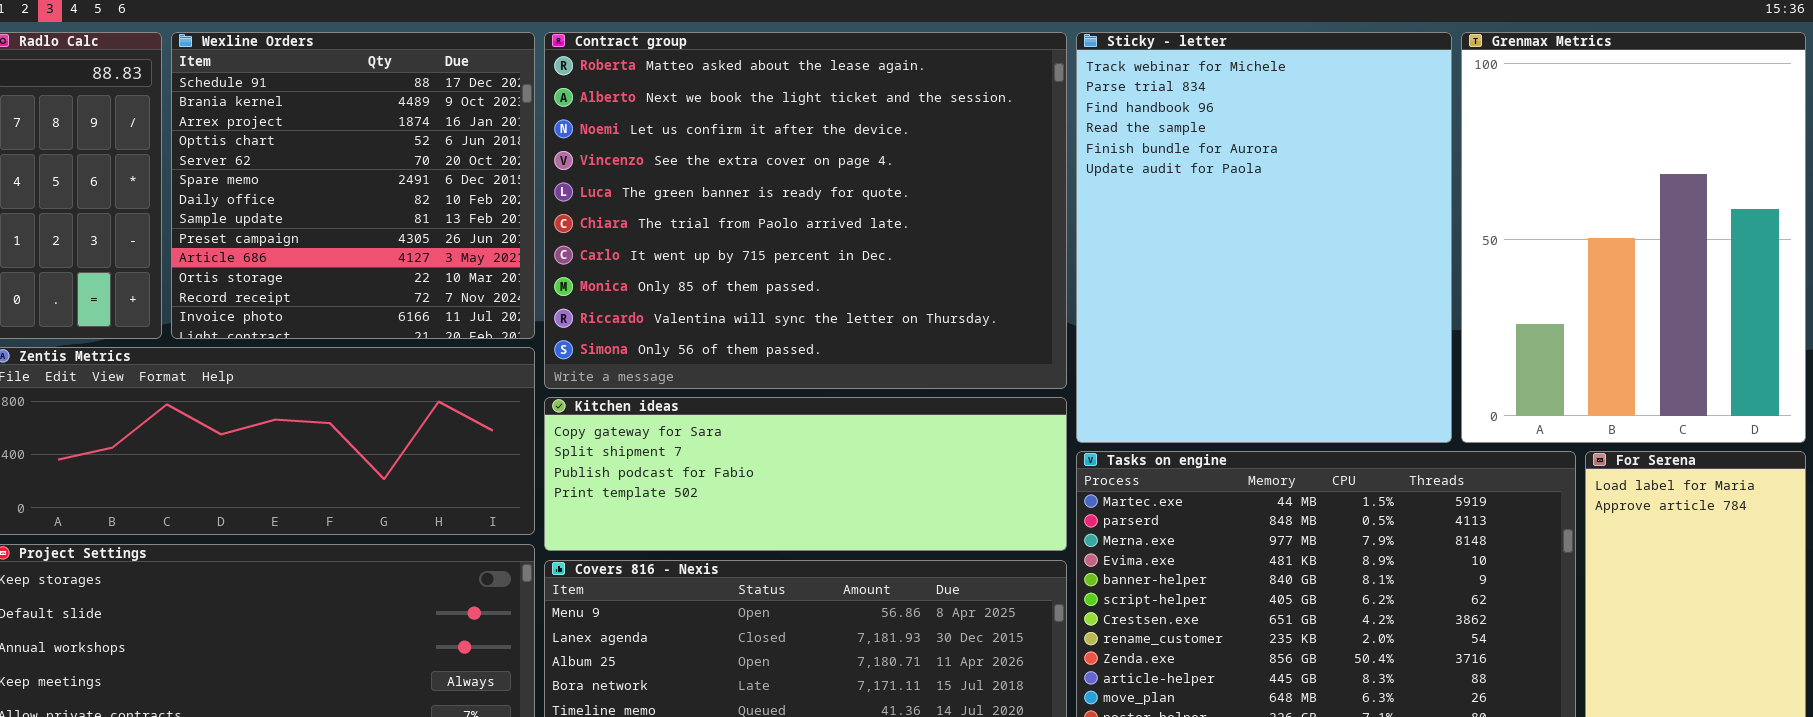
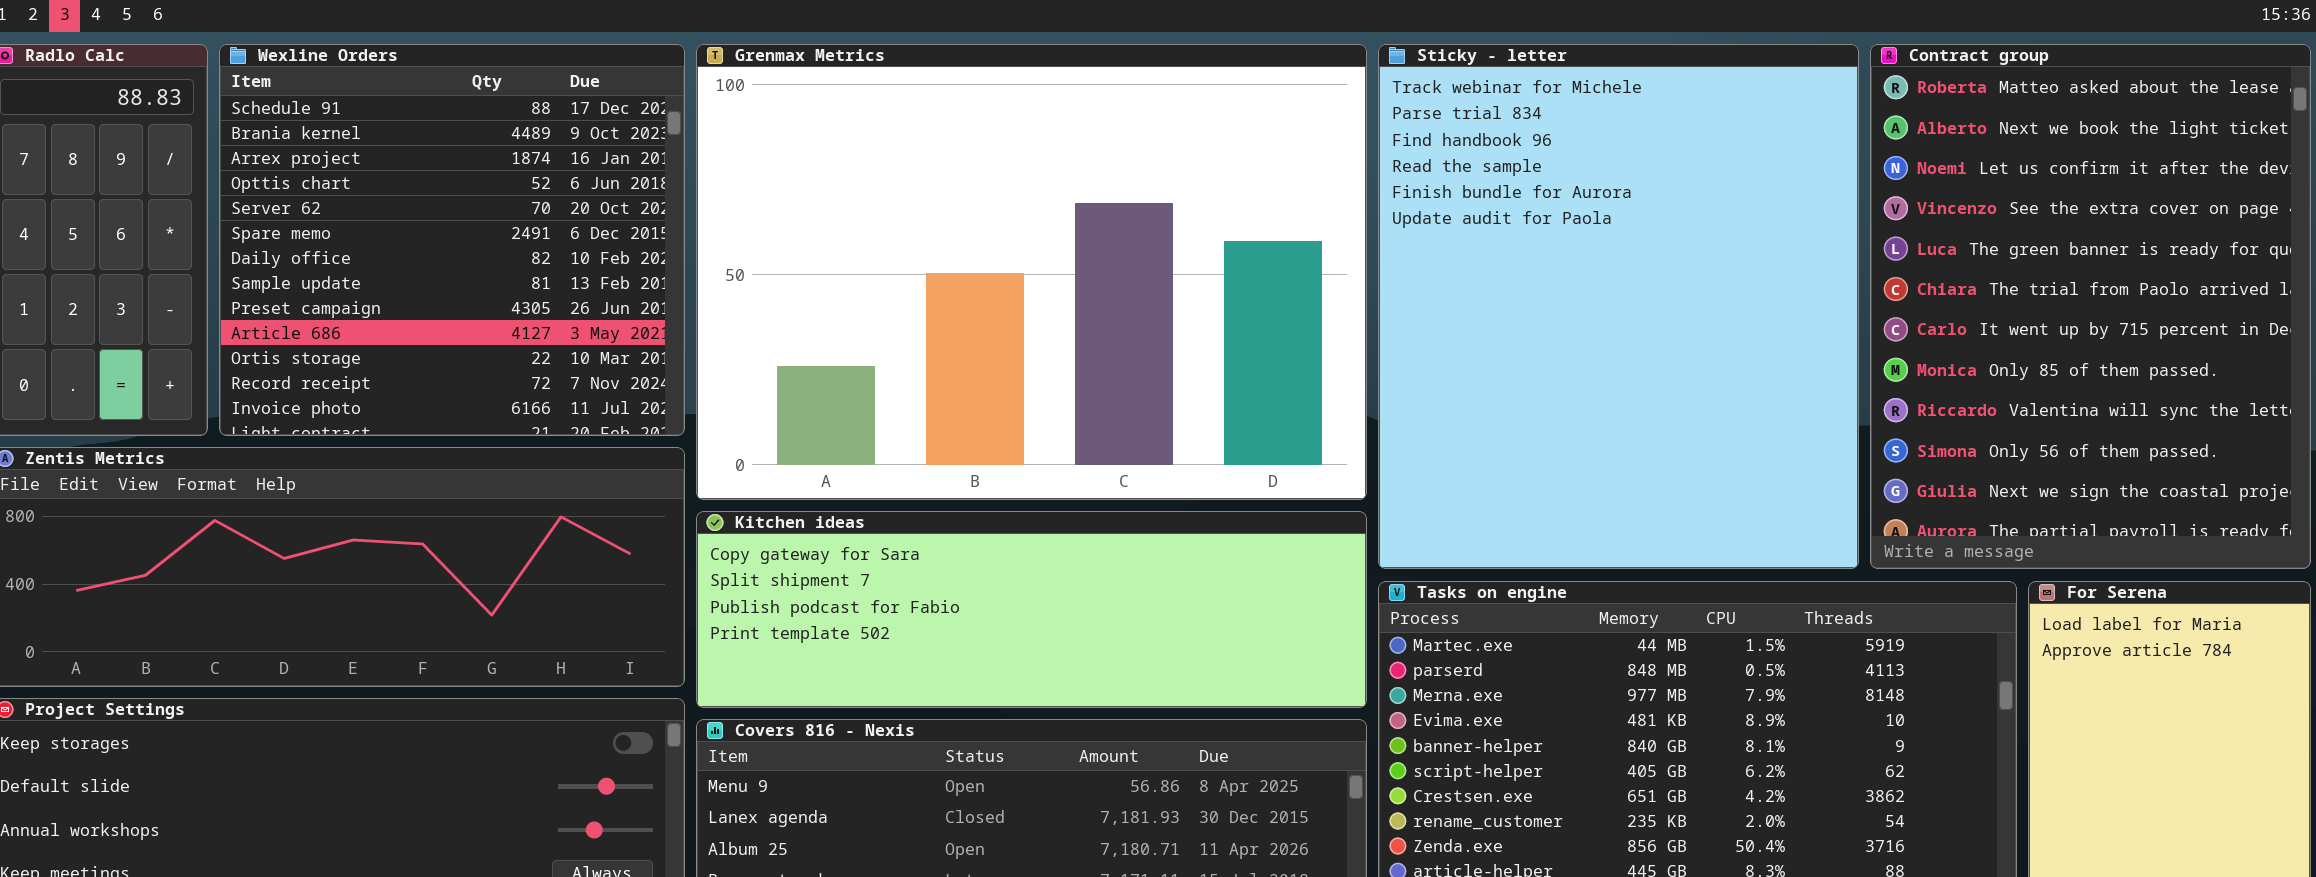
Contract group: [544,32,1067,389] -> [1870,44,2311,569], moved, resized
Grenmax Metrics: [1461,32,1806,443] -> [696,44,1367,500], moved, resized

